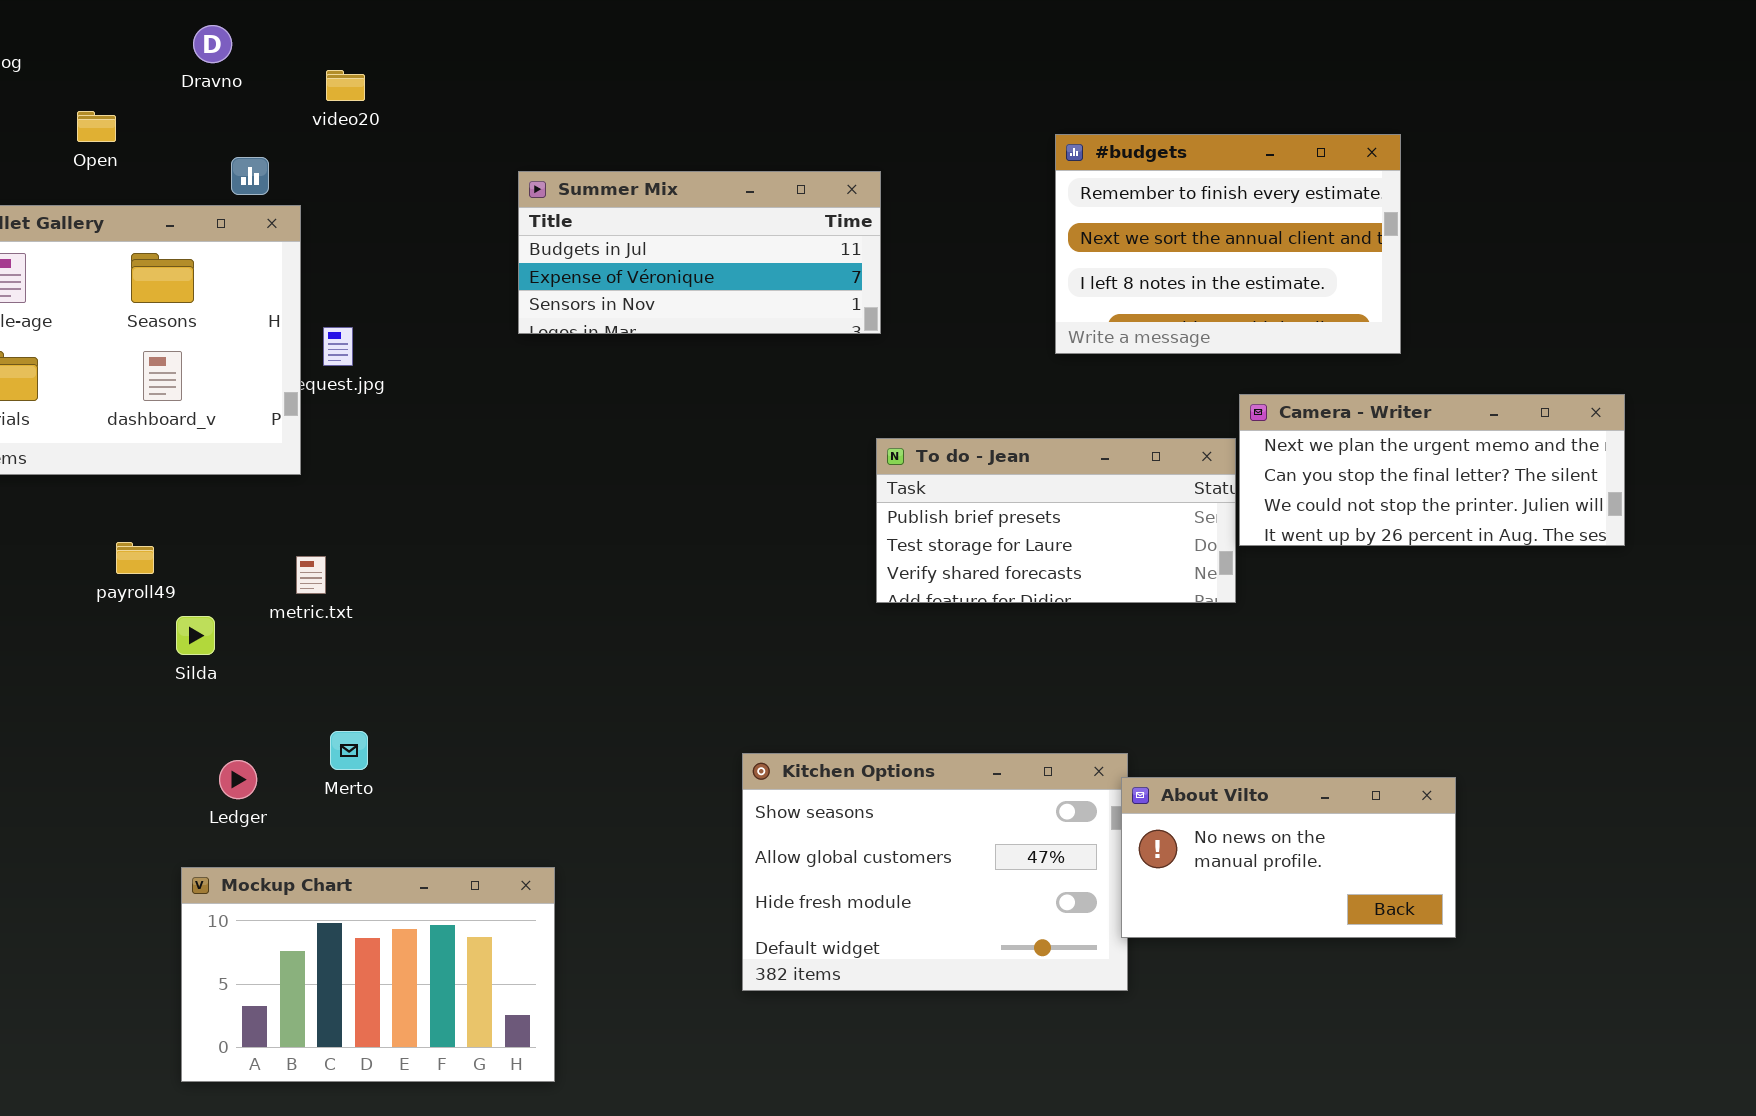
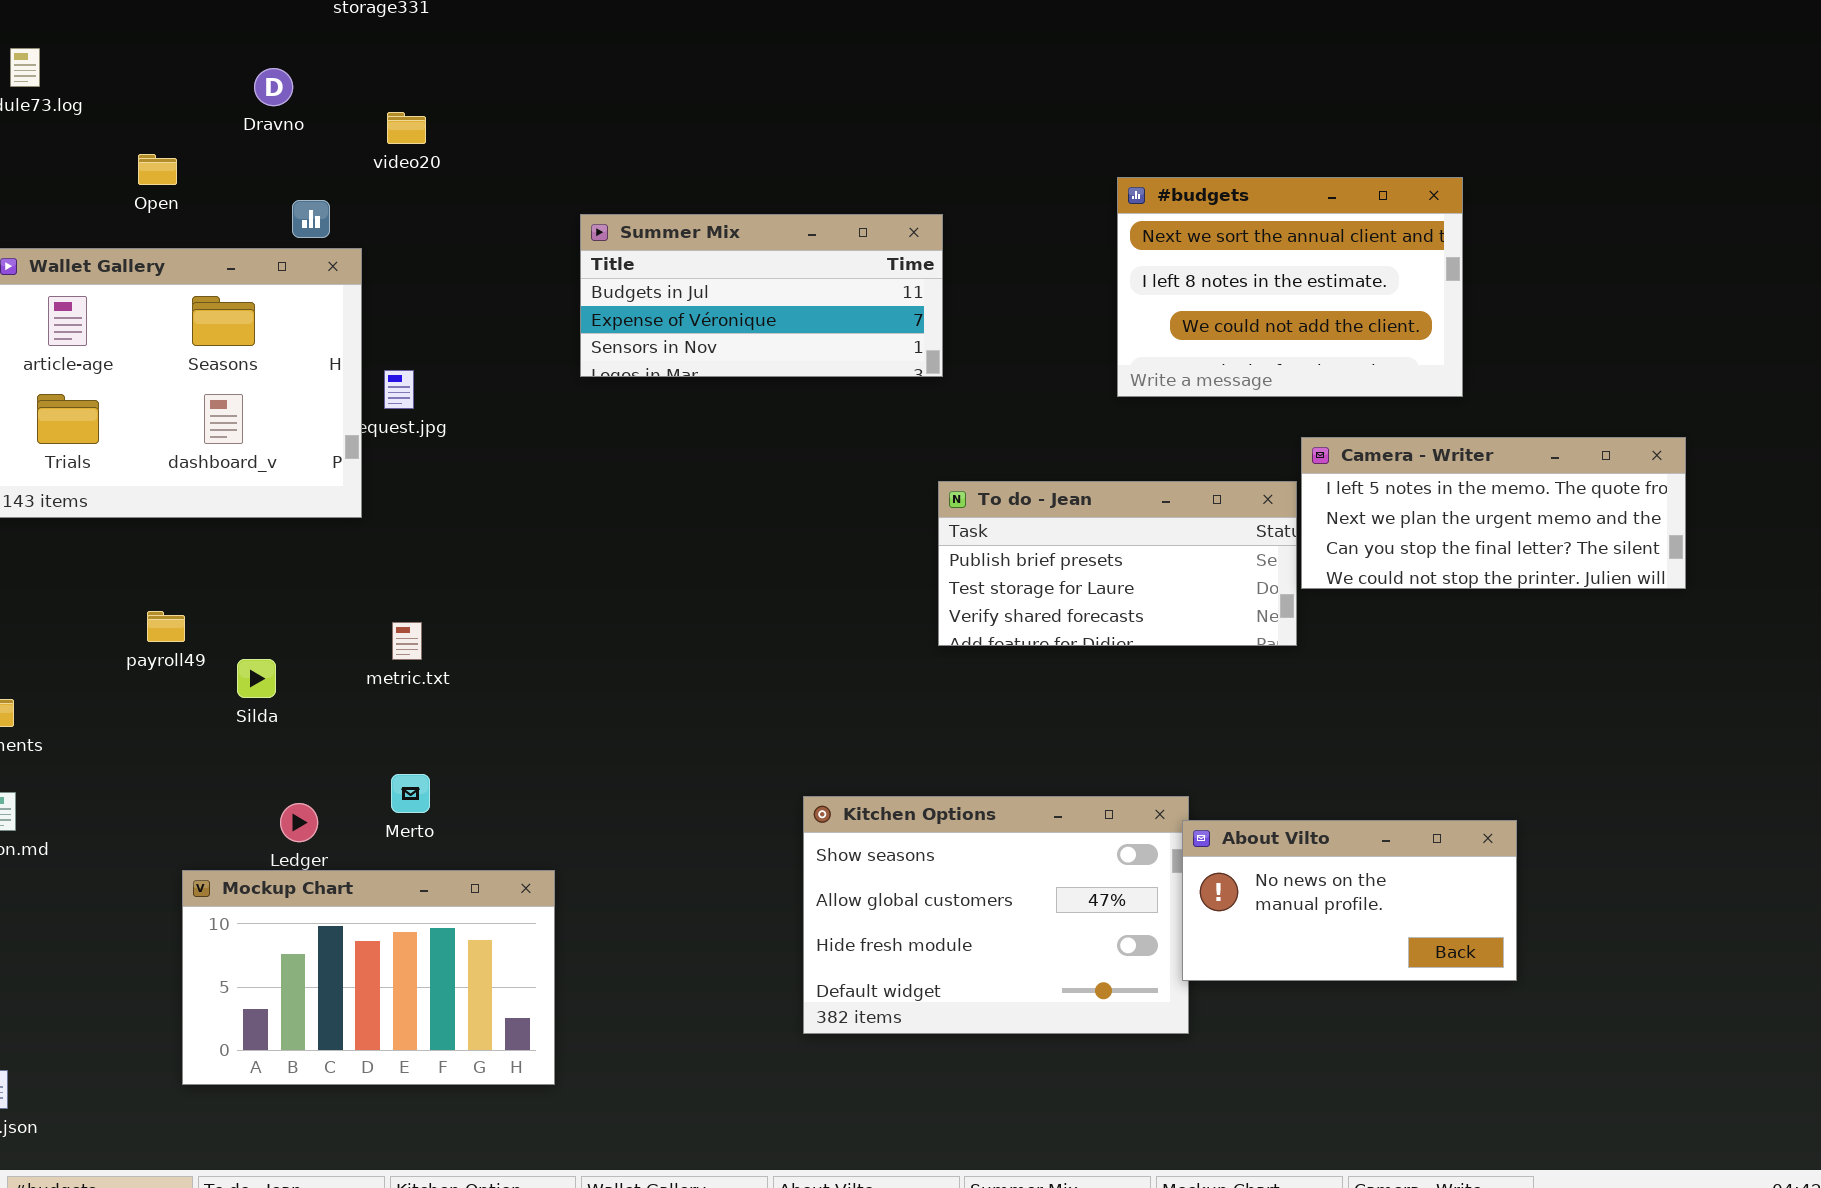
#budgets: [1055,134,1401,354] -> [1117,177,1463,397], scrolled down 1 row
Camera - Writer: [1239,394,1625,546] -> [1301,437,1686,589], scrolled up 1 row
payroll49: [116,542,154,574] -> [147,611,185,642], moved
metric.txt: [296,556,326,594] -> [392,622,422,660], moved
Mockup Chart: [181,867,555,1082] -> [182,870,555,1085], moved

